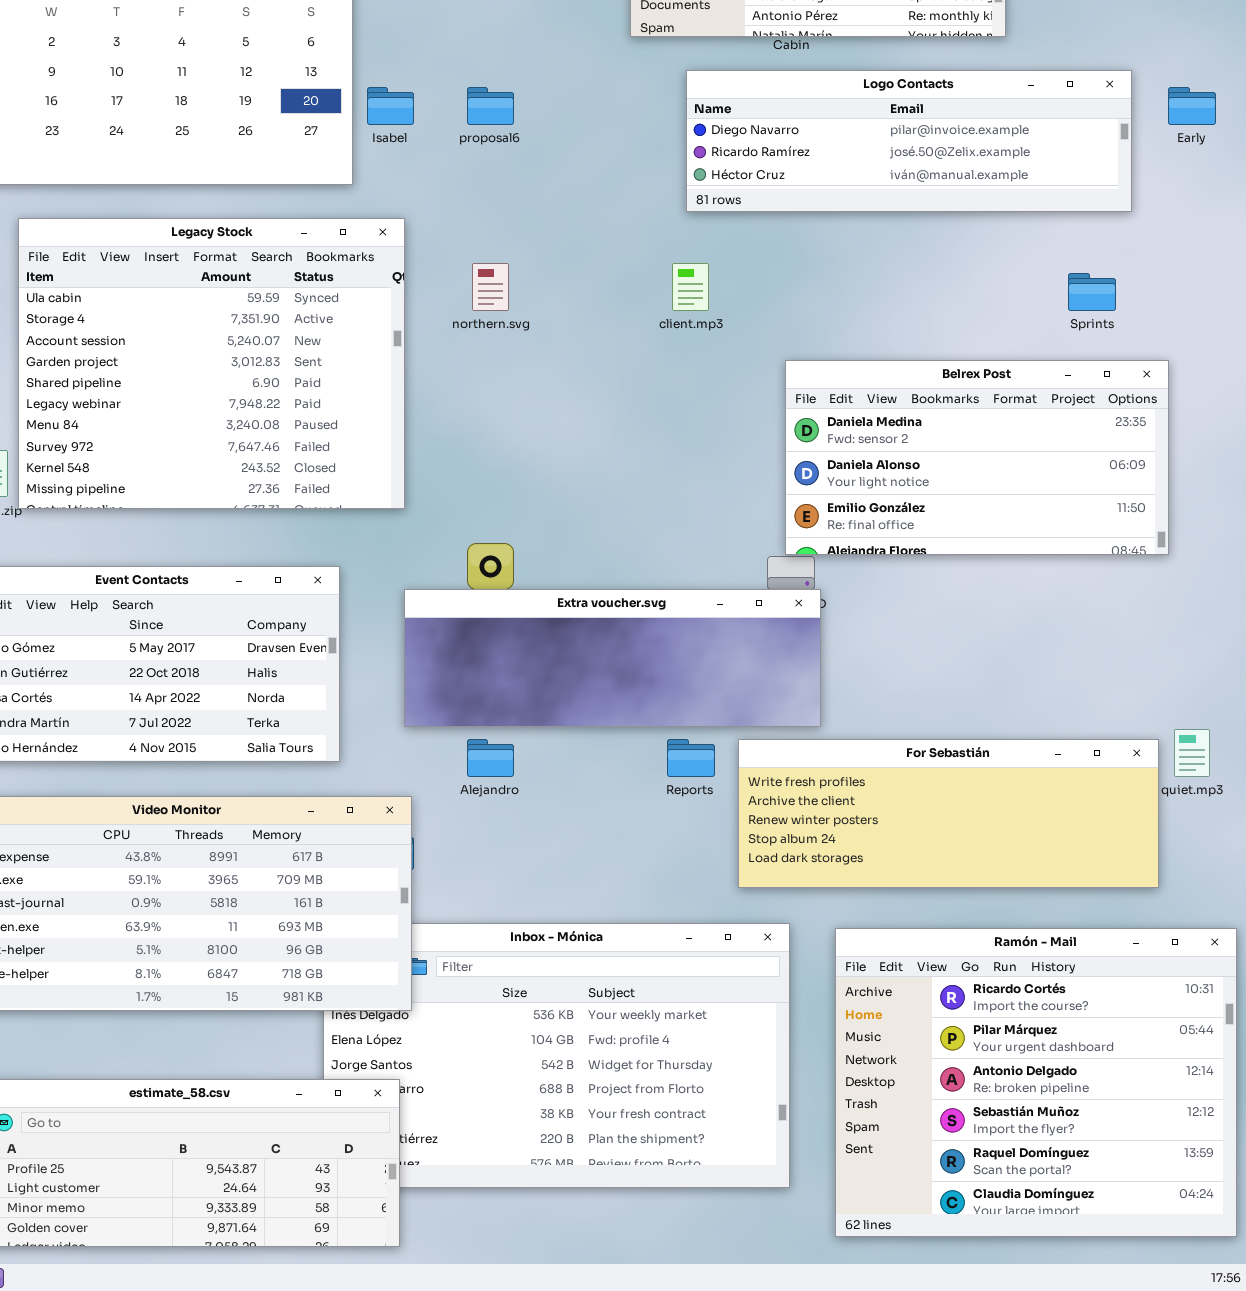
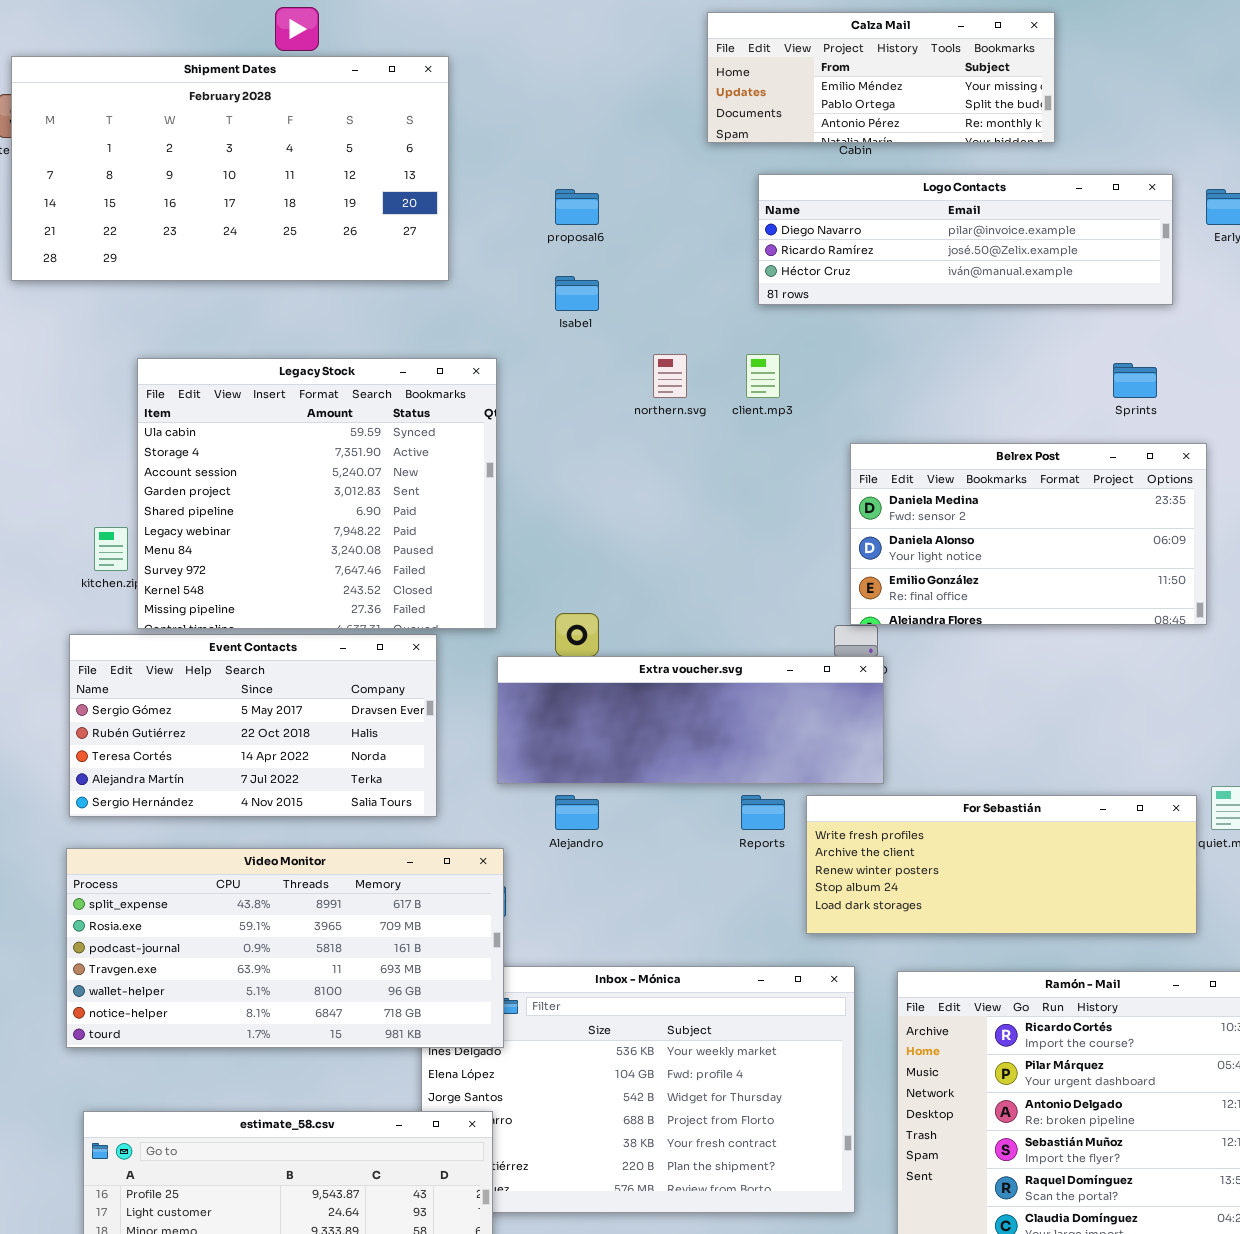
Isabel: [367,87,414,125] -> [555,276,599,311], moved
Legacy Stock: [18,218,405,509] -> [137,358,497,629], moved
northern.svg: [472,263,509,311] -> [653,354,687,398], moved

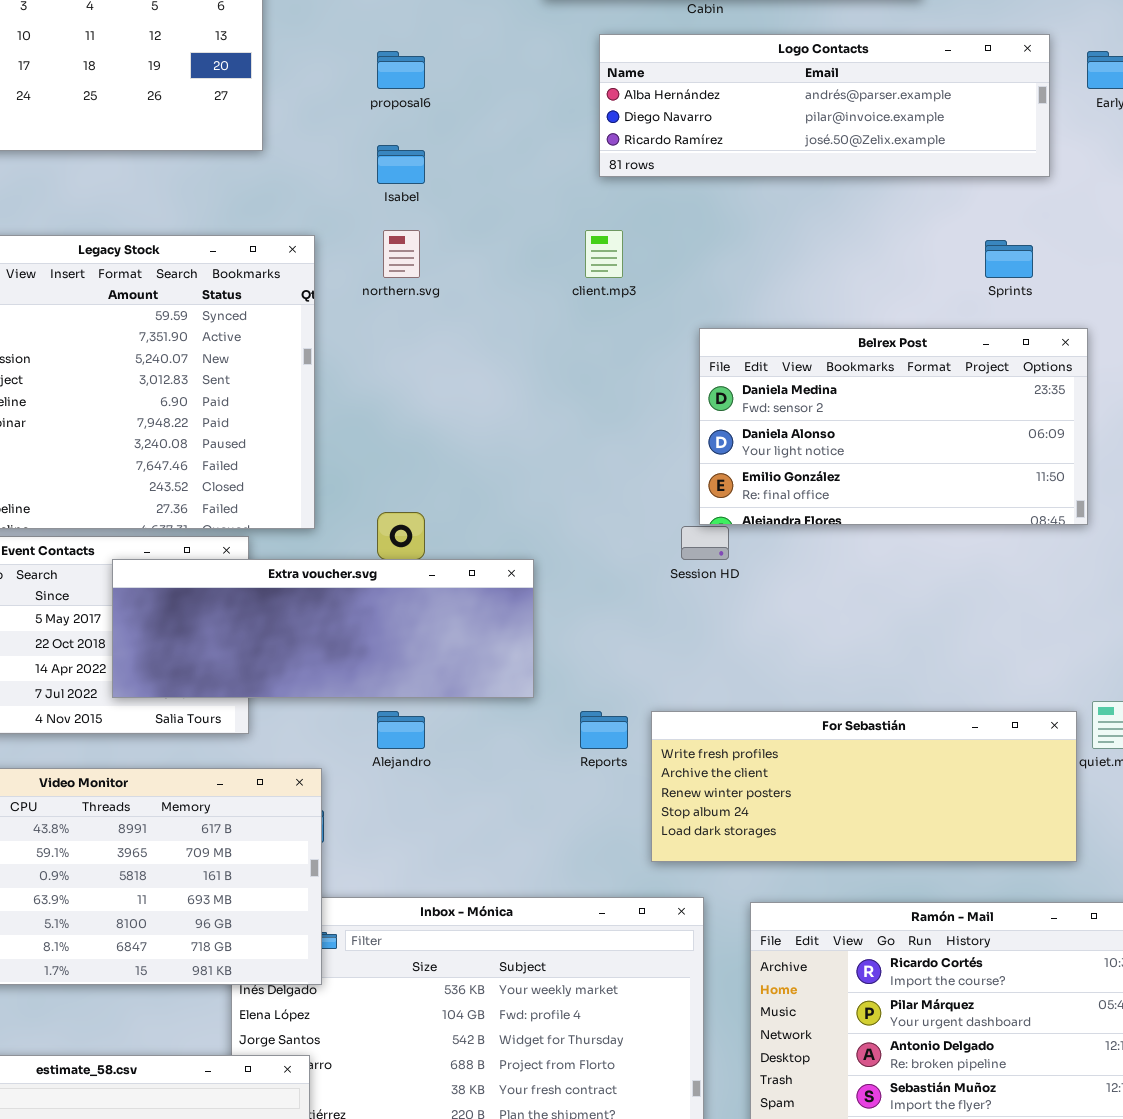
Logo Contacts: [758,174,1173,305] -> [599,34,1050,177], scrolled up 1 row
northern.svg: [653,354,687,398] -> [383,230,420,278], moved
Extra voucher.svg: [497,656,884,784] -> [112,559,534,698], moved

